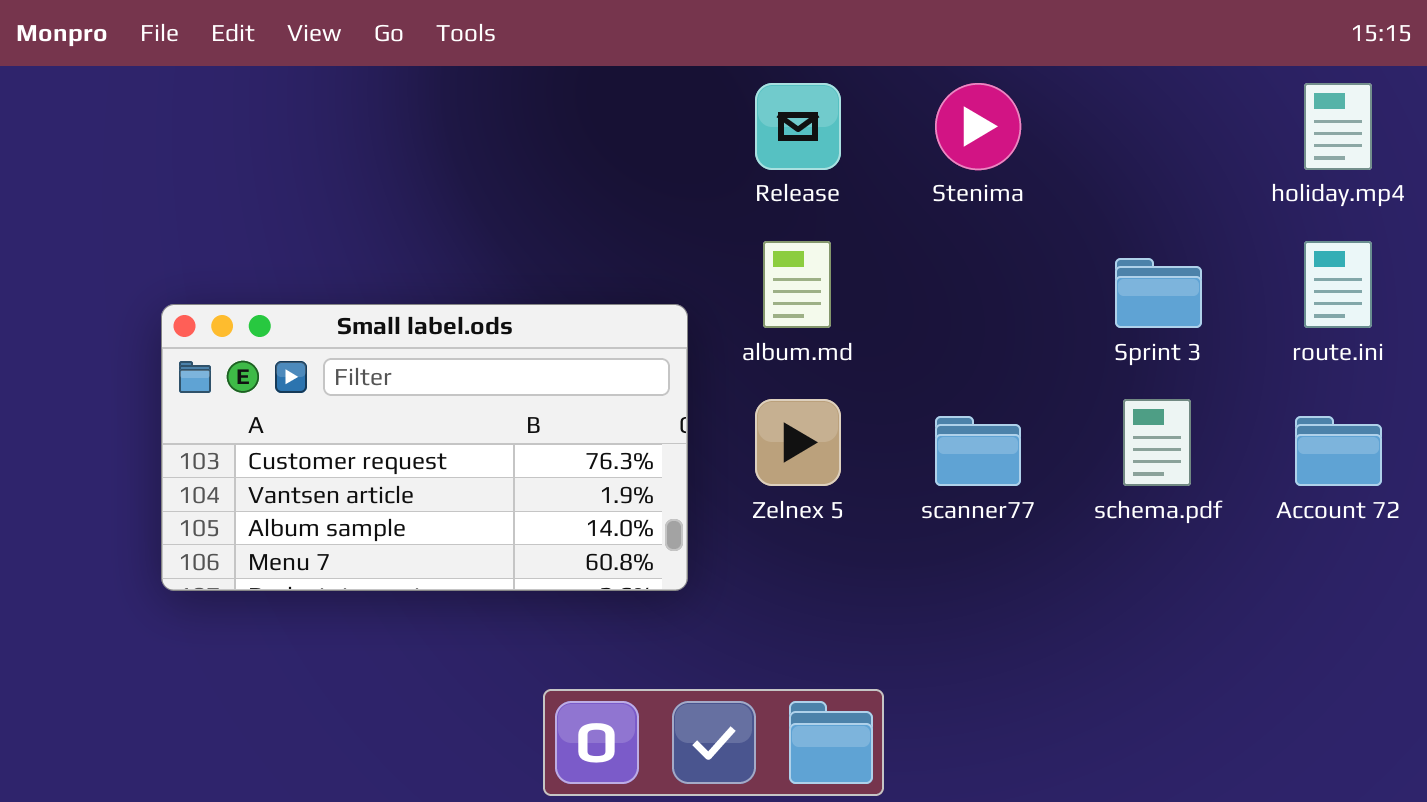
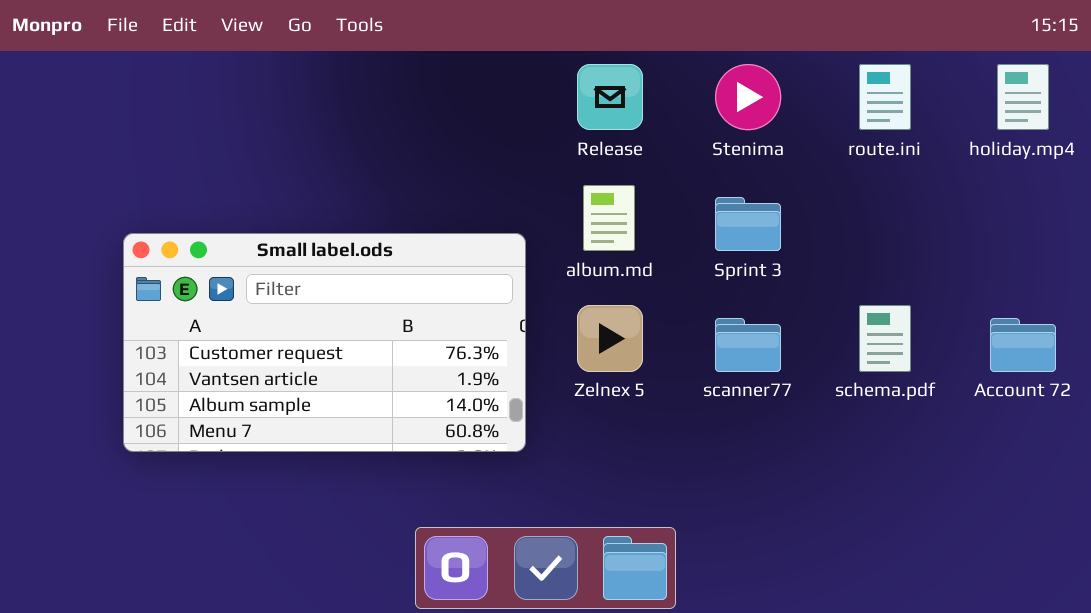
route.ini: [1304,241,1372,328] -> [859,64,911,130], moved
Sprint 3: [1115,258,1202,328] -> [715,197,781,251], moved

